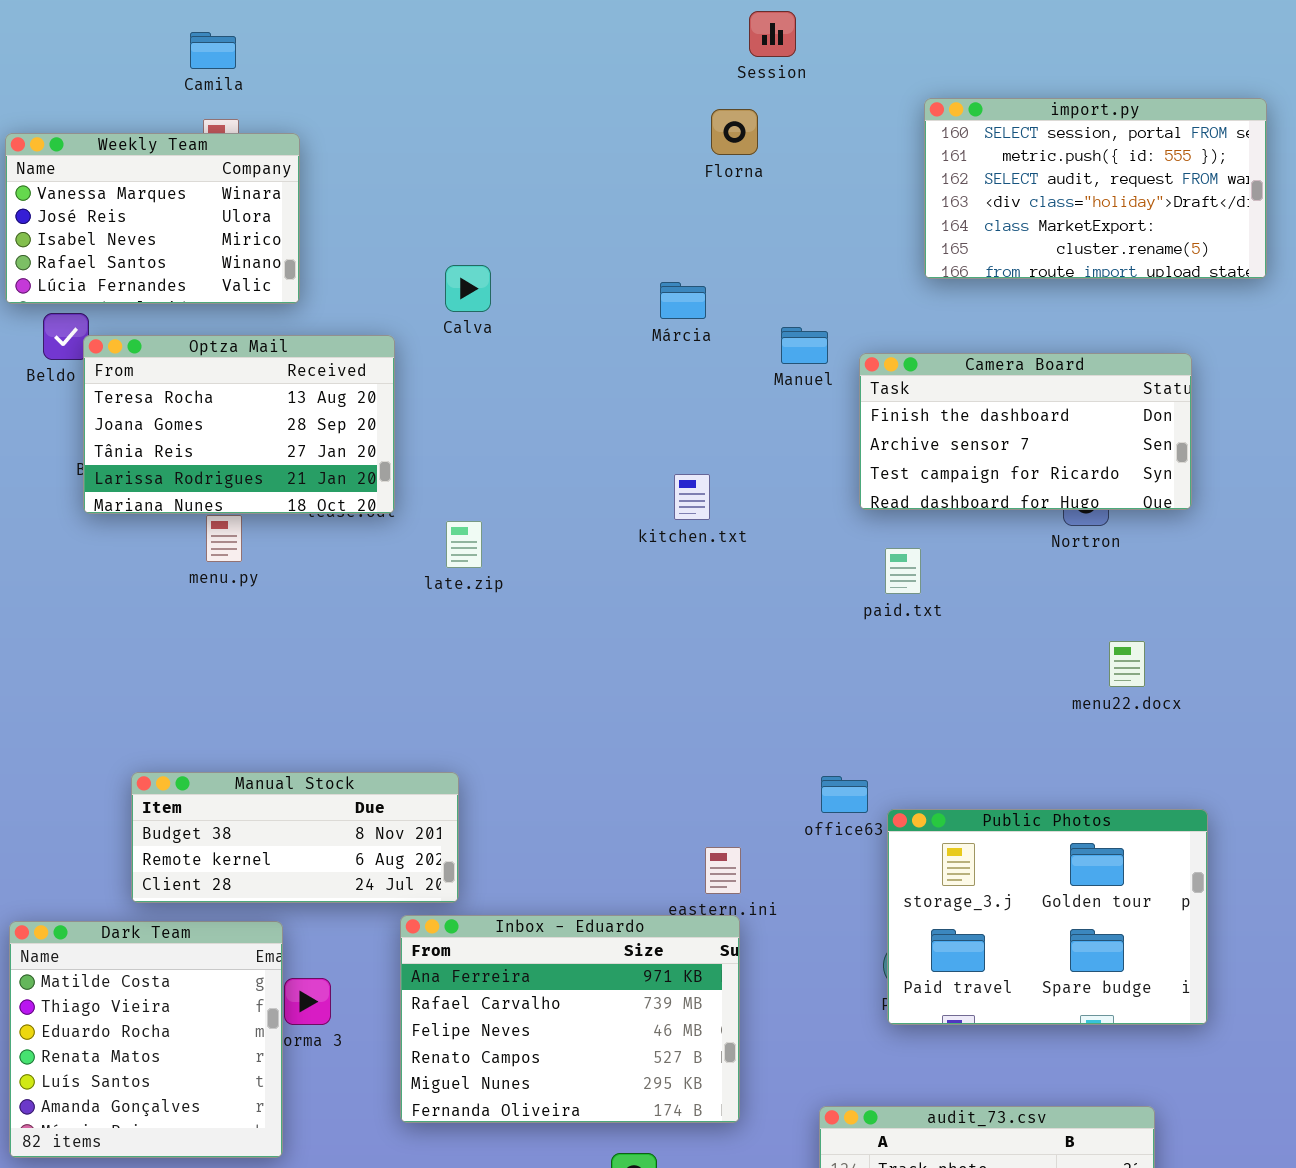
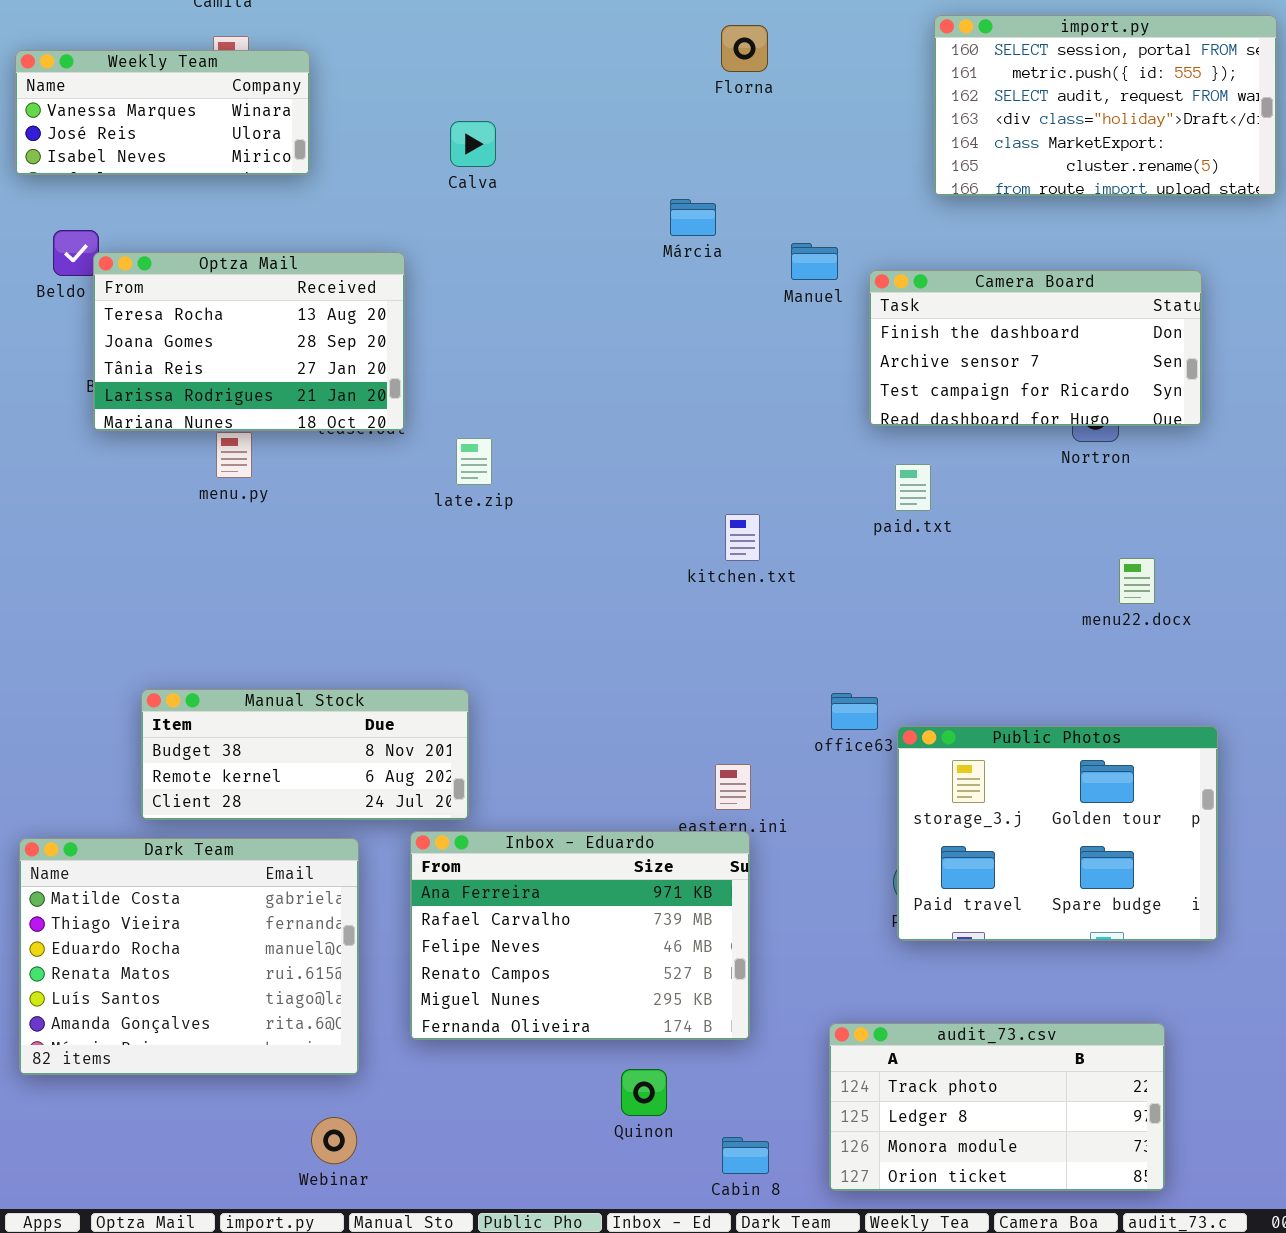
Weekly Team: [5,133,300,304] -> [15,50,310,175], resized
Calva: [445,265,491,312] -> [450,121,496,167], moved
kitchen.txt: [674,474,710,520] -> [725,514,760,561], moved
Dark Team: [9,921,283,1158] -> [19,838,359,1075], resized

